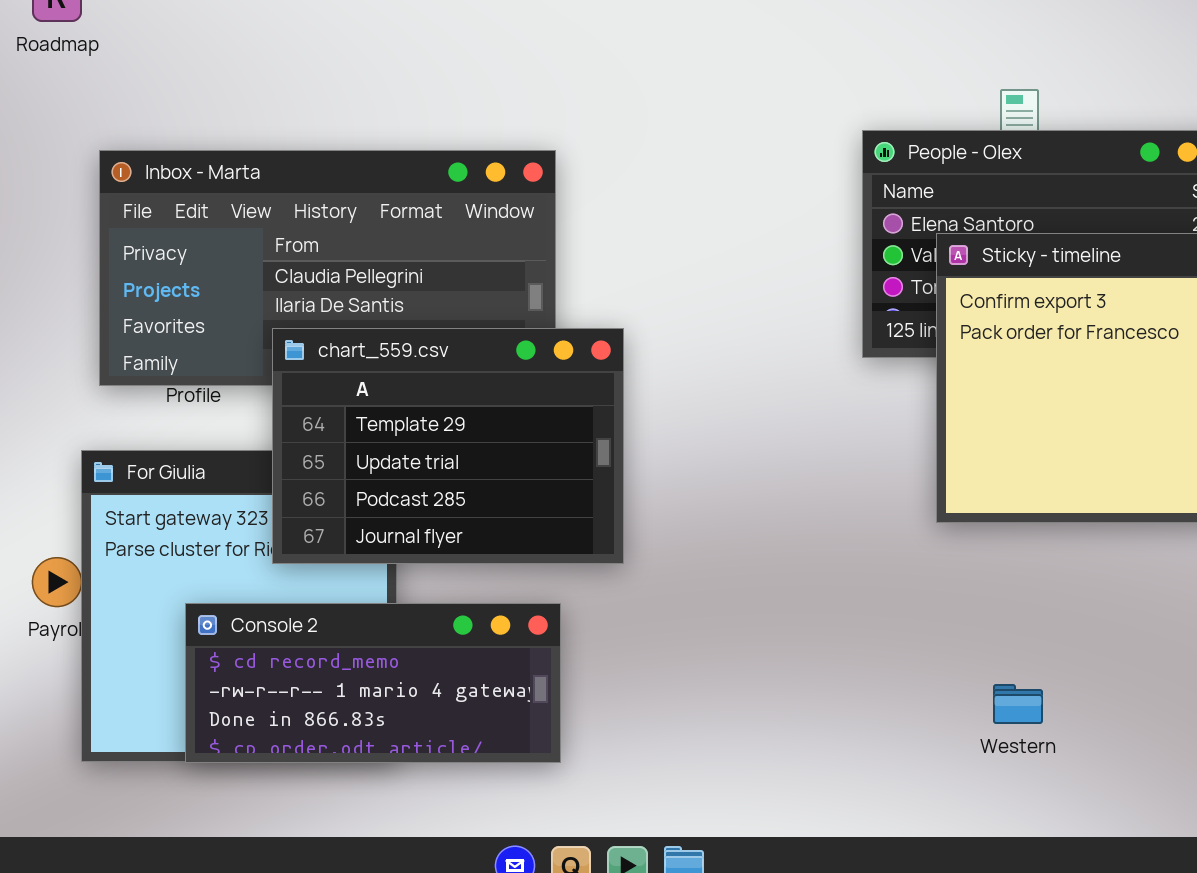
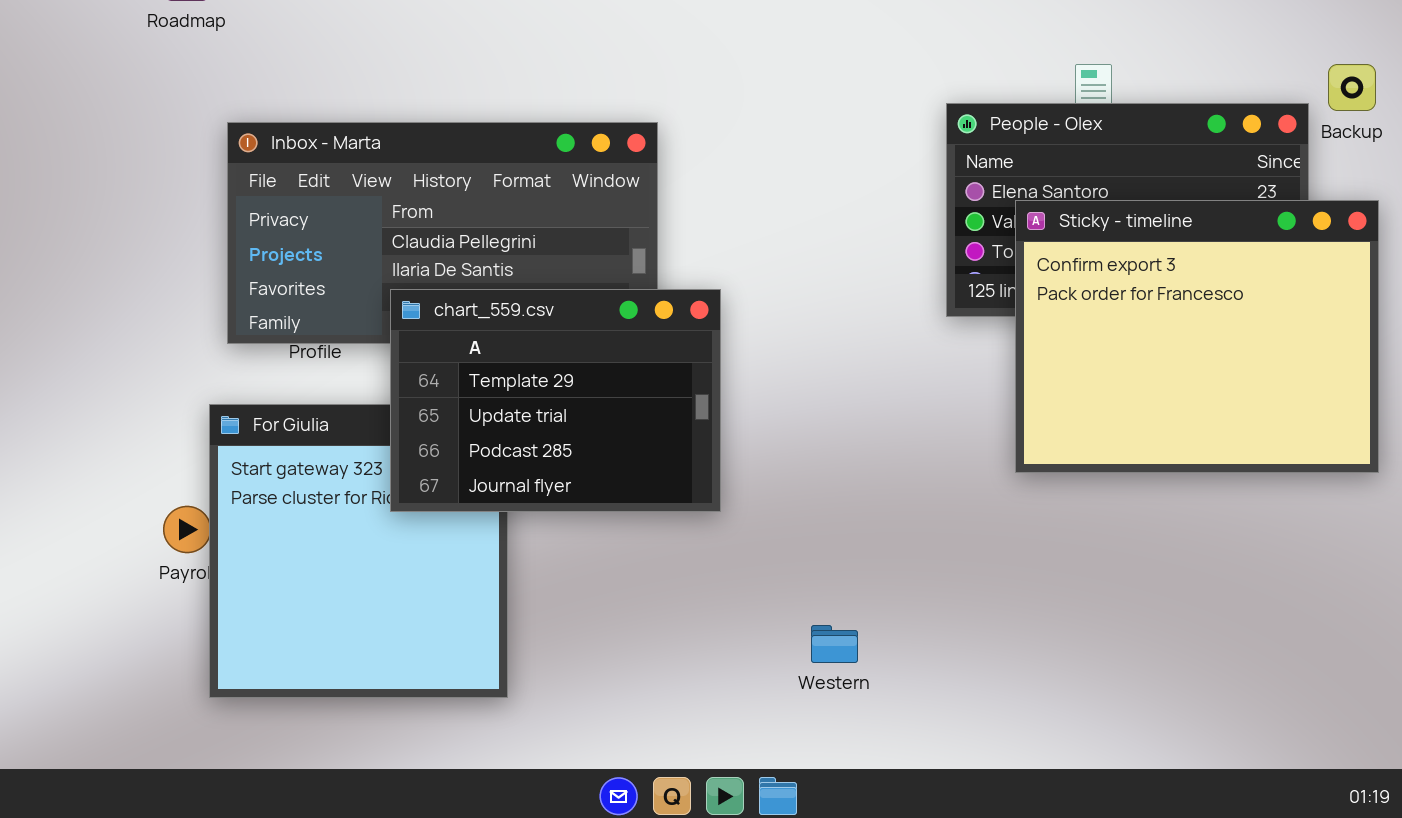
Console 2: [185,603,561,763] -> none, closed
Western: [993,684,1043,724] -> [811,625,858,663], moved

